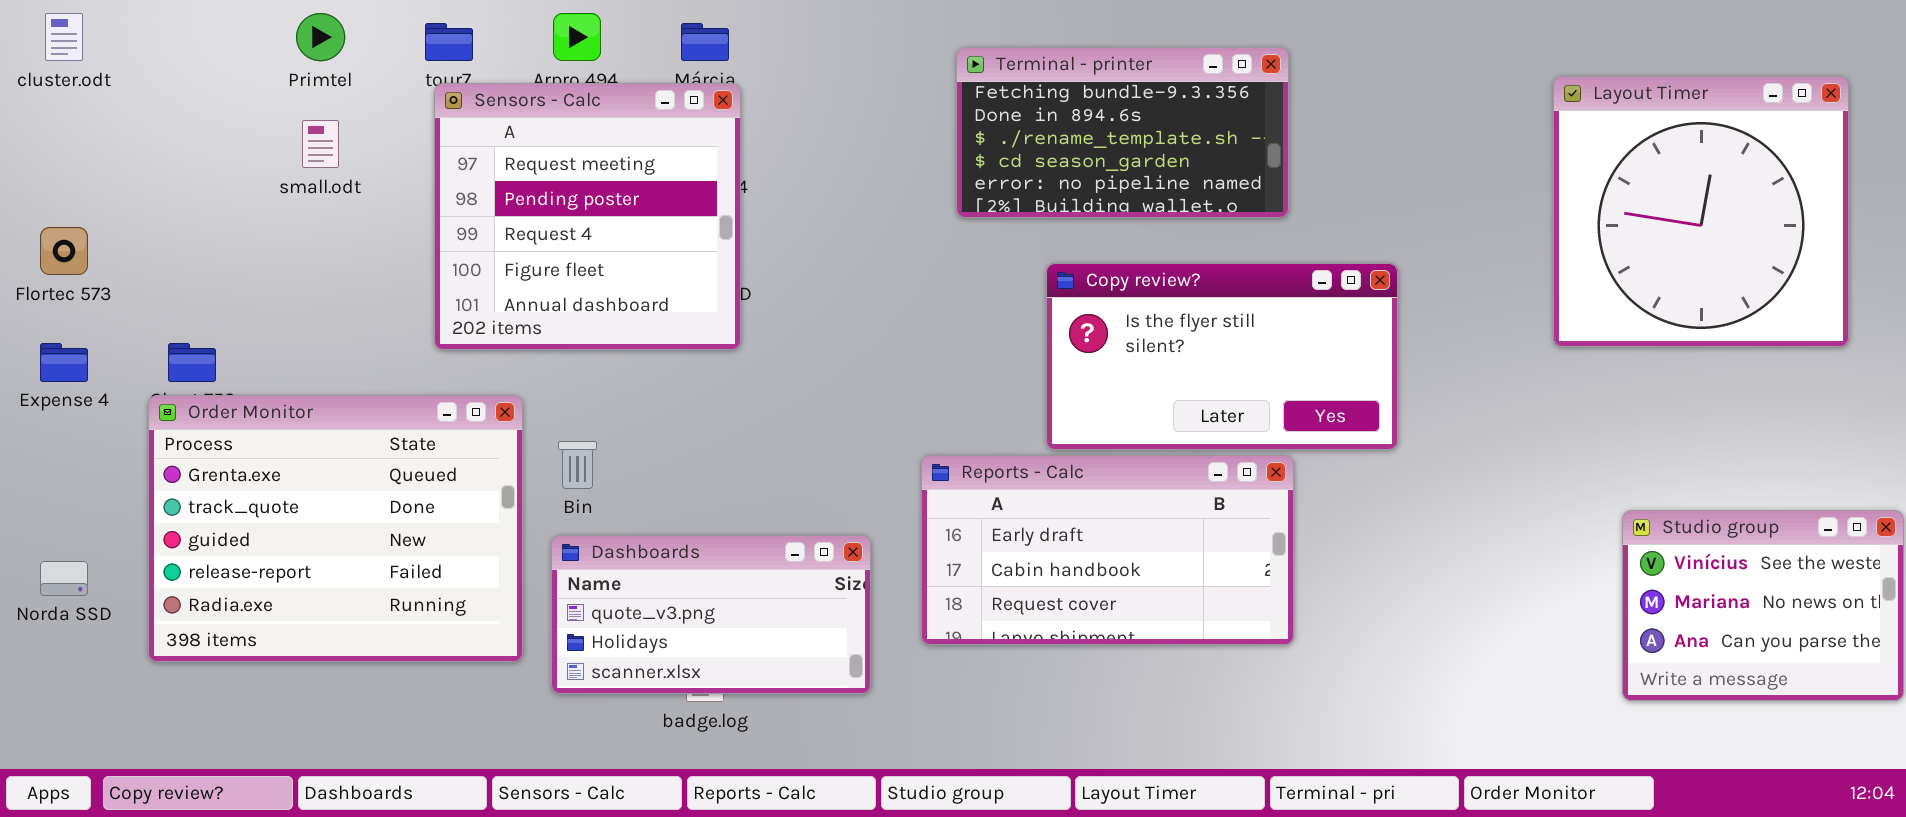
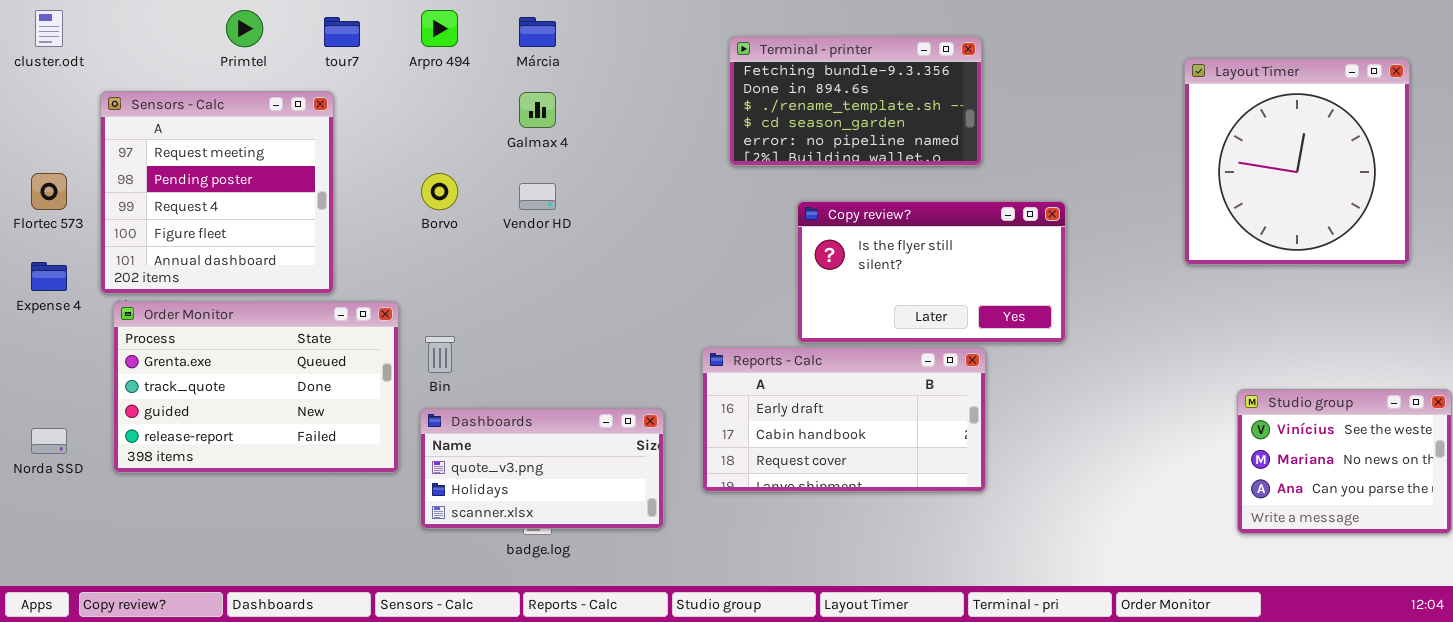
Sensors - Calc: [434,83,741,350] -> [100,91,334,294], moved
Order Monitor: [148,395,523,662] -> [113,301,399,473], resized

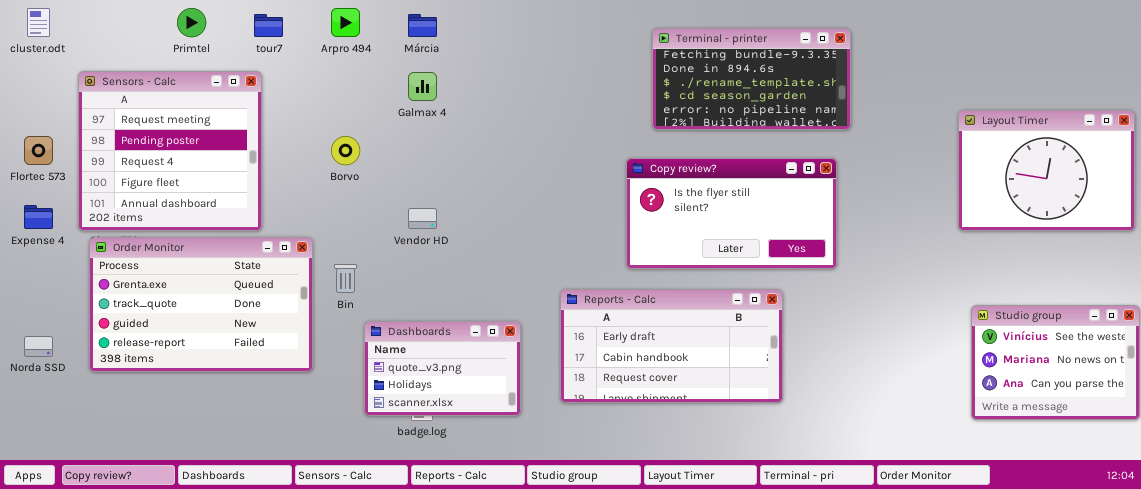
Terminal - printer: [729,36,982,166] -> [652,28,851,130], moved
Layout Timer: [1184,58,1410,265] -> [958,110,1135,231], moved, resized
Vendor HD: [519,183,556,210] -> [408,208,437,229], moved
Reports - Calc: [702,347,986,492] -> [560,289,783,403], moved
Dashboards: [420,408,664,529] -> [364,321,521,416], resized

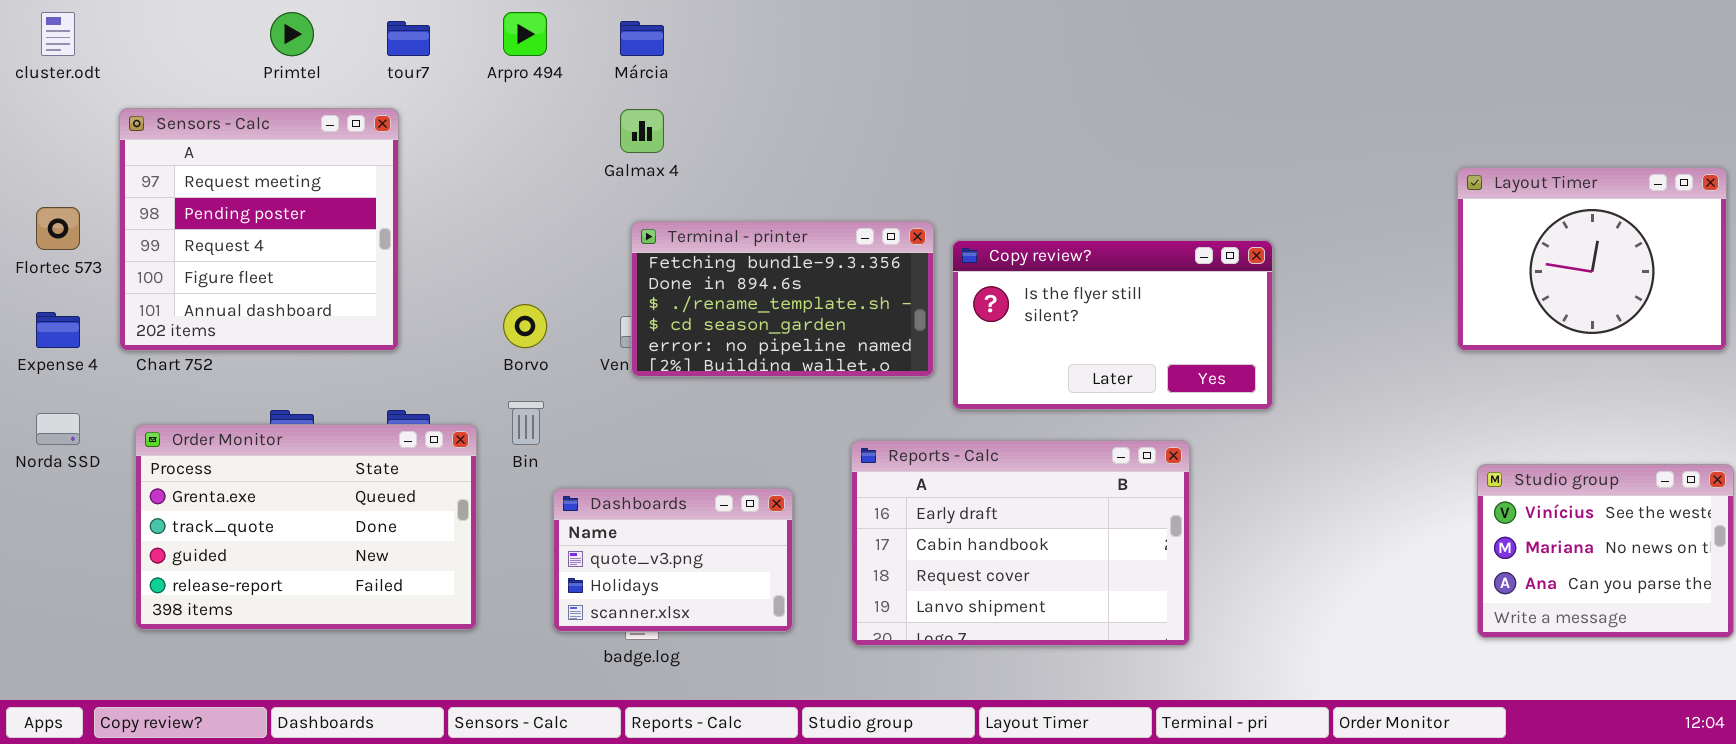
Terminal - printer: [652,28,851,130] -> [631,221,934,377], moved
Borvo: [331,136,360,165] -> [503,304,547,348], moved
Order Monitor: [89,237,313,372] -> [135,424,477,630], moved
Reports - Calc: [560,289,783,403] -> [851,440,1190,646], resized
Norda SSD: [24,336,53,357] -> [36,413,80,445], moved

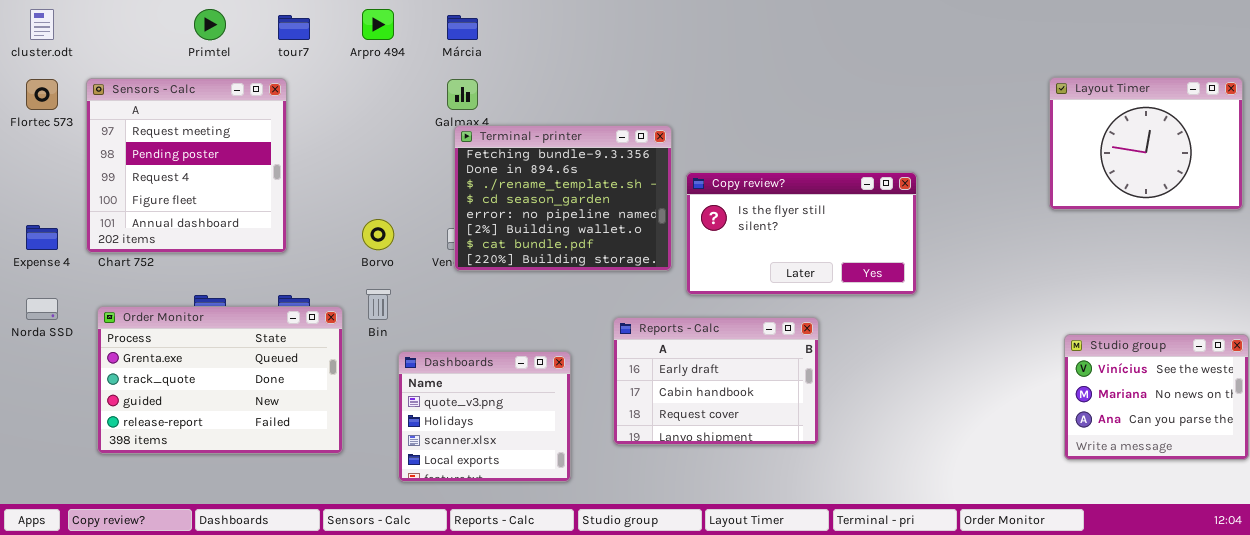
Layout Timer: [1457,167,1727,351] -> [1049,77,1243,210], moved
Flortec 573: [36,207,80,250] -> [26,79,58,110], moved
Terminal - printer: [631,221,934,377] -> [454,125,672,271], resized
Reports - Calc: [851,440,1190,646] -> [613,317,819,445], resized
Dashboards: [553,488,793,632] -> [398,351,571,482], resized

